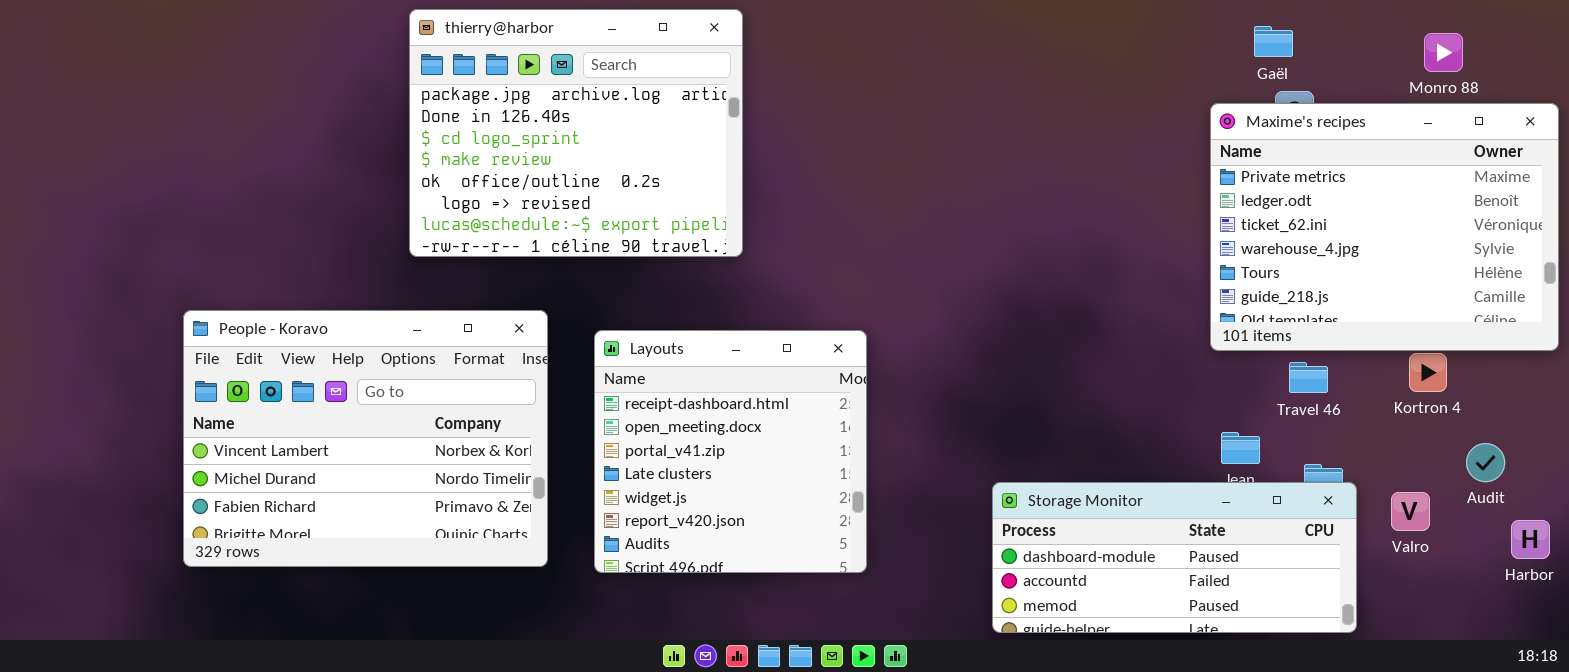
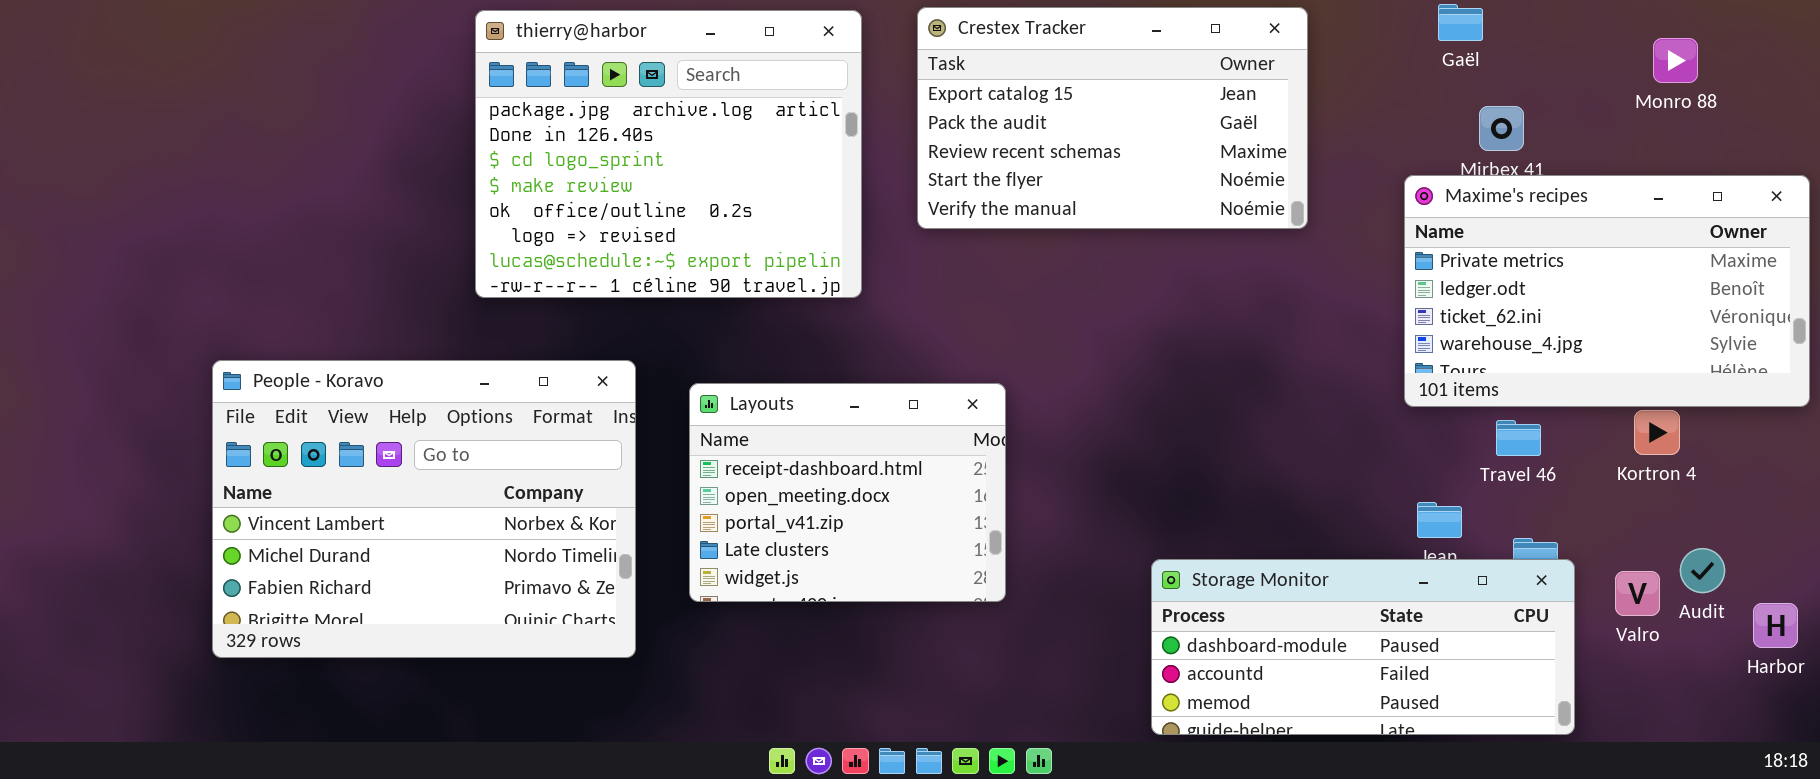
Crestex Tracker: none -> [917,7,1308,229], opened
Gaël: [1254,26,1293,57] -> [1438,4,1483,41], moved
Maxime's recipes: [1210,103,1559,351] -> [1404,175,1810,407], resized
Layouts: [594,330,867,573] -> [689,383,1006,602], resized
Audit: [1466,443,1505,482] -> [1680,548,1725,593], moved

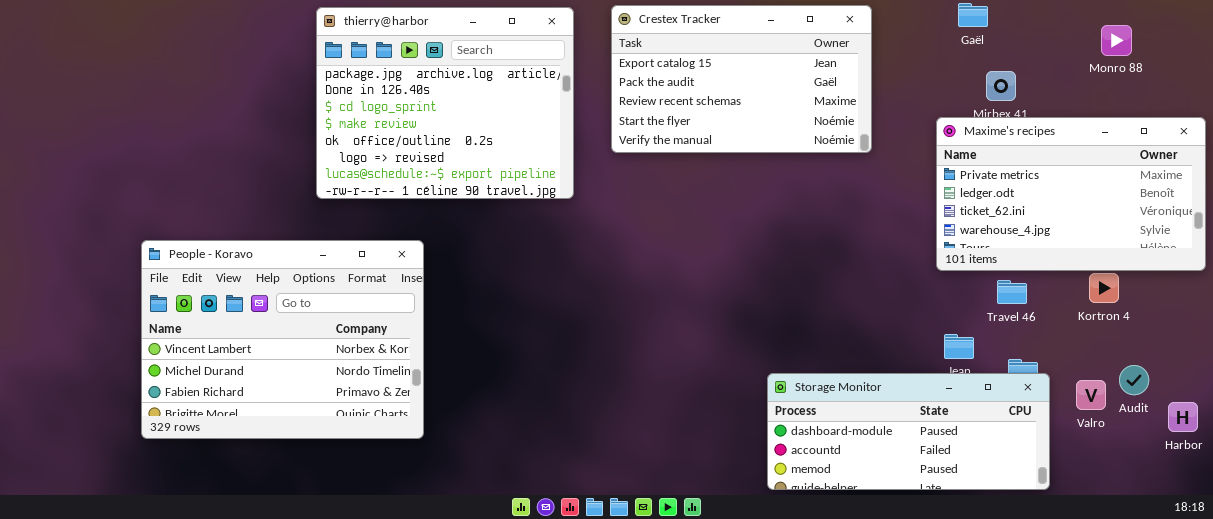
Layouts: [689,383,1006,602] -> none, closed

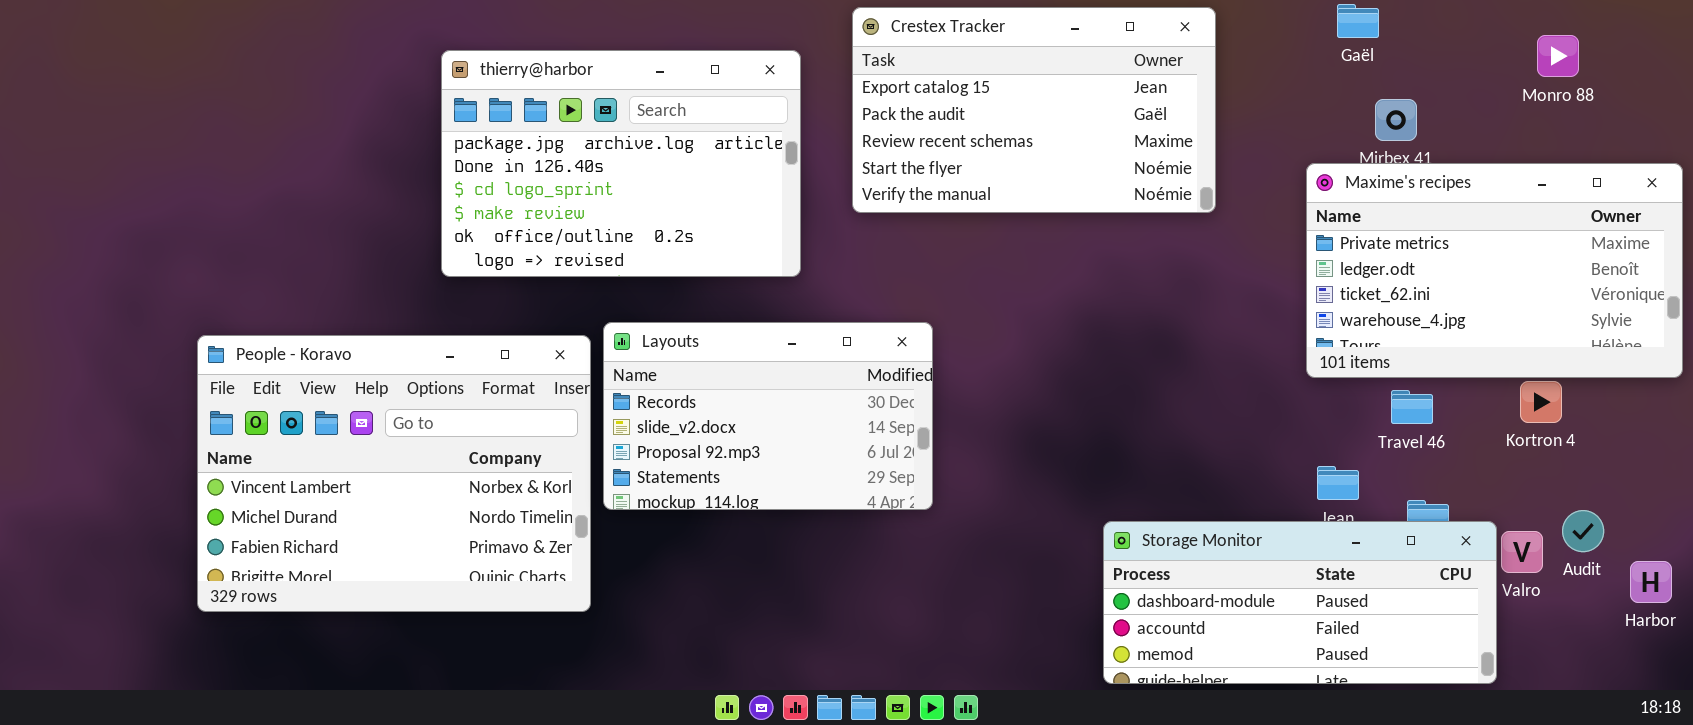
thierry@harbor: [316,7,574,199] -> [441,50,801,277], resized
Layouts: none -> [603,322,933,510], opened
Storage Monitor: [767,373,1050,490] -> [1103,521,1497,684], moved

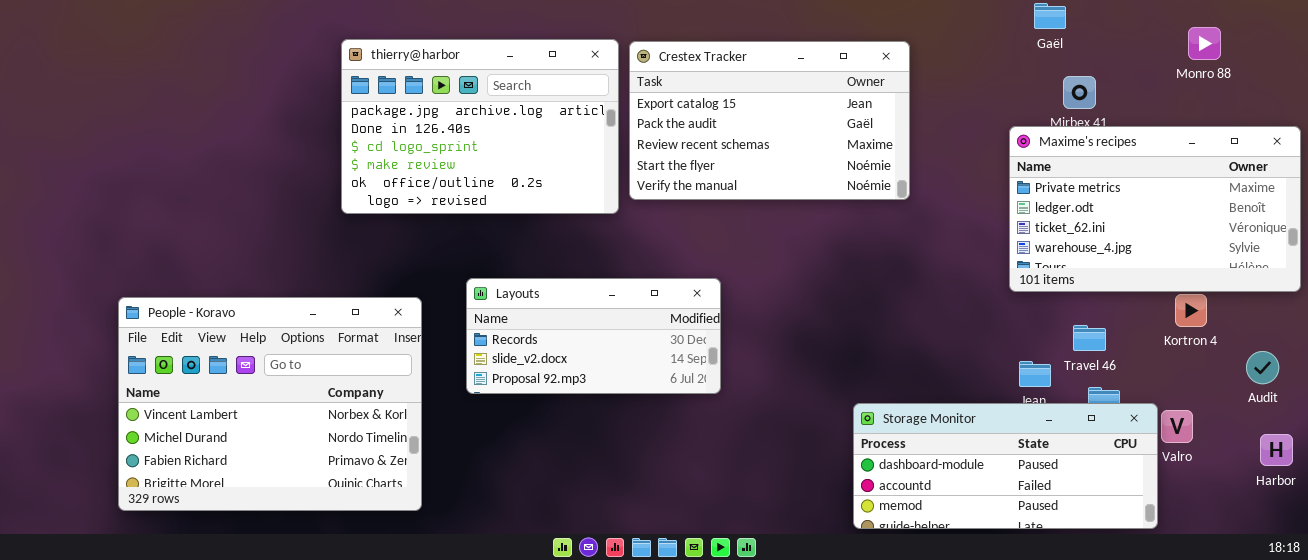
Crestex Tracker: [852,7,1216,213] -> [629,41,910,200], moved
Layouts: [603,322,933,510] -> [466,278,721,394], resized
People - Koravo: [197,335,591,612] -> [118,297,422,511], moved
Travel 46: [1391,390,1433,424] -> [1073,325,1106,351], moved
Audit: [1562,510,1604,552] -> [1246,351,1279,384], moved

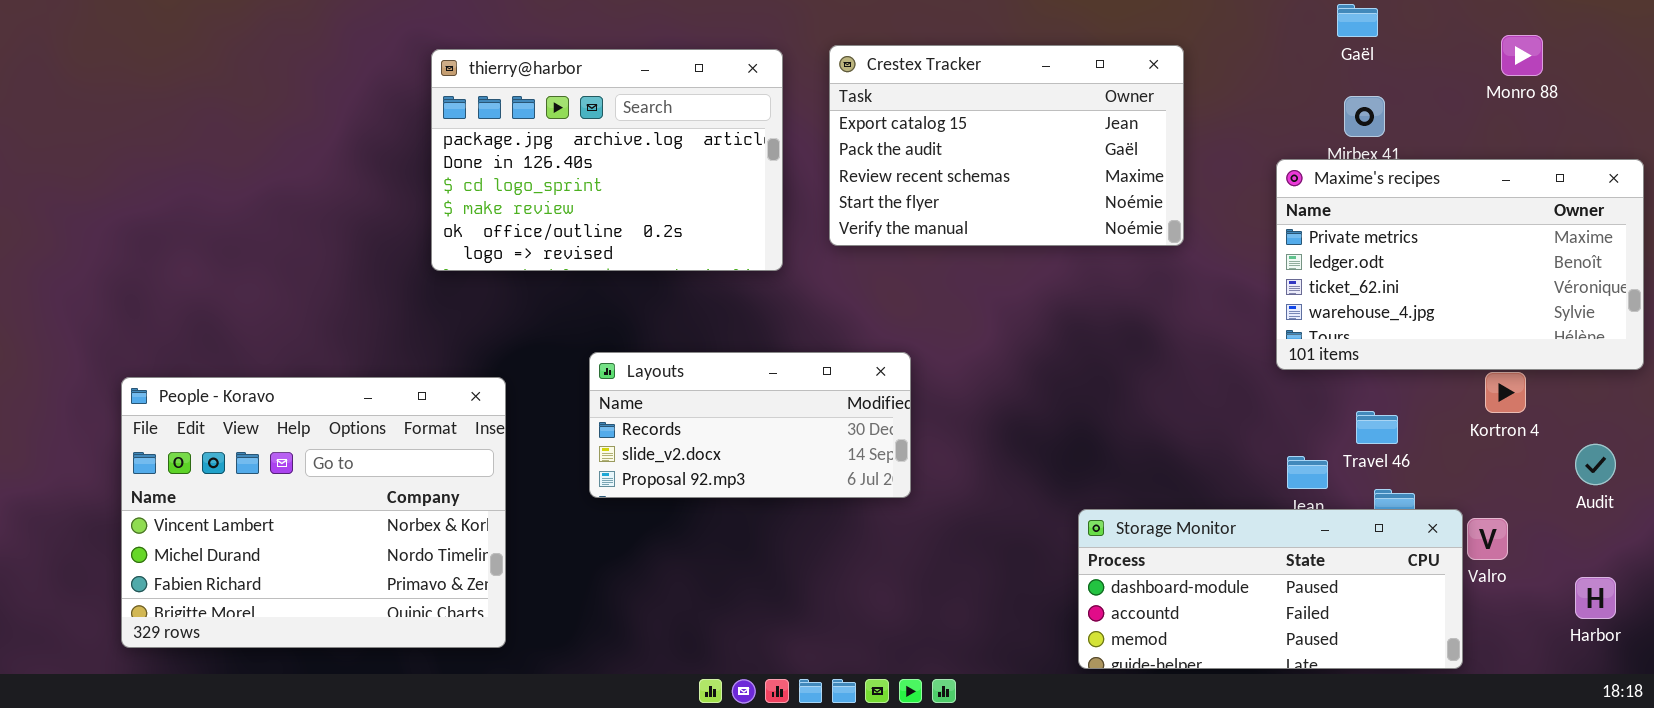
Gaël: [1034,3,1066,29] -> [1337,4,1378,37], moved
Crestex Tracker: [629,41,910,200] -> [829,45,1184,246], moved
People - Koravo: [118,297,422,511] -> [121,377,506,648], moved
Harbor: [1260,434,1293,466] -> [1575,577,1616,619], moved

